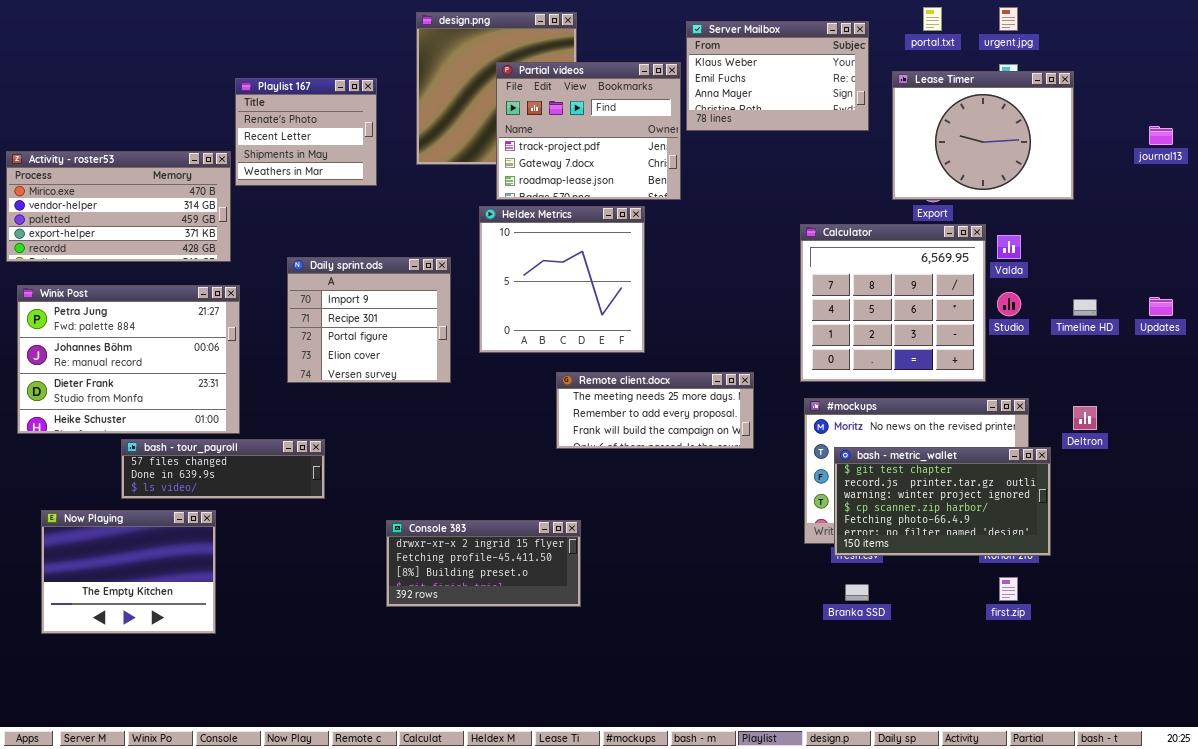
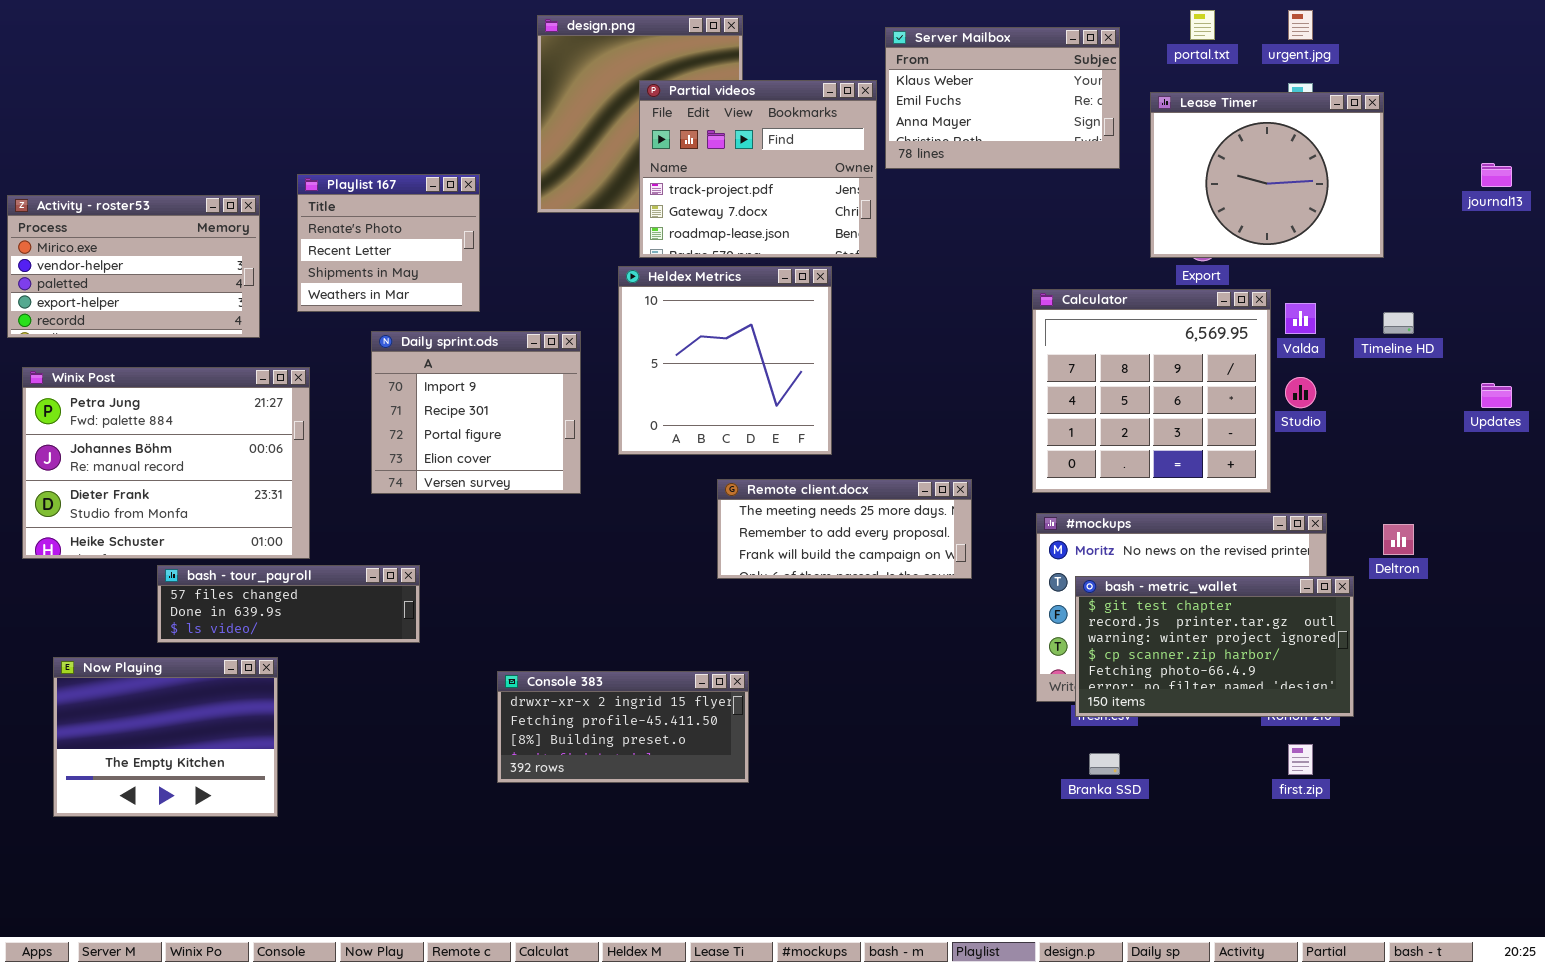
Playlist 167: [235,78,377,186] -> [297,174,480,312], moved
Activity - roster53: [6,151,231,262] -> [7,195,260,338], resized
Timeline HD: [1073,299,1097,316] -> [1383,312,1414,334], moved

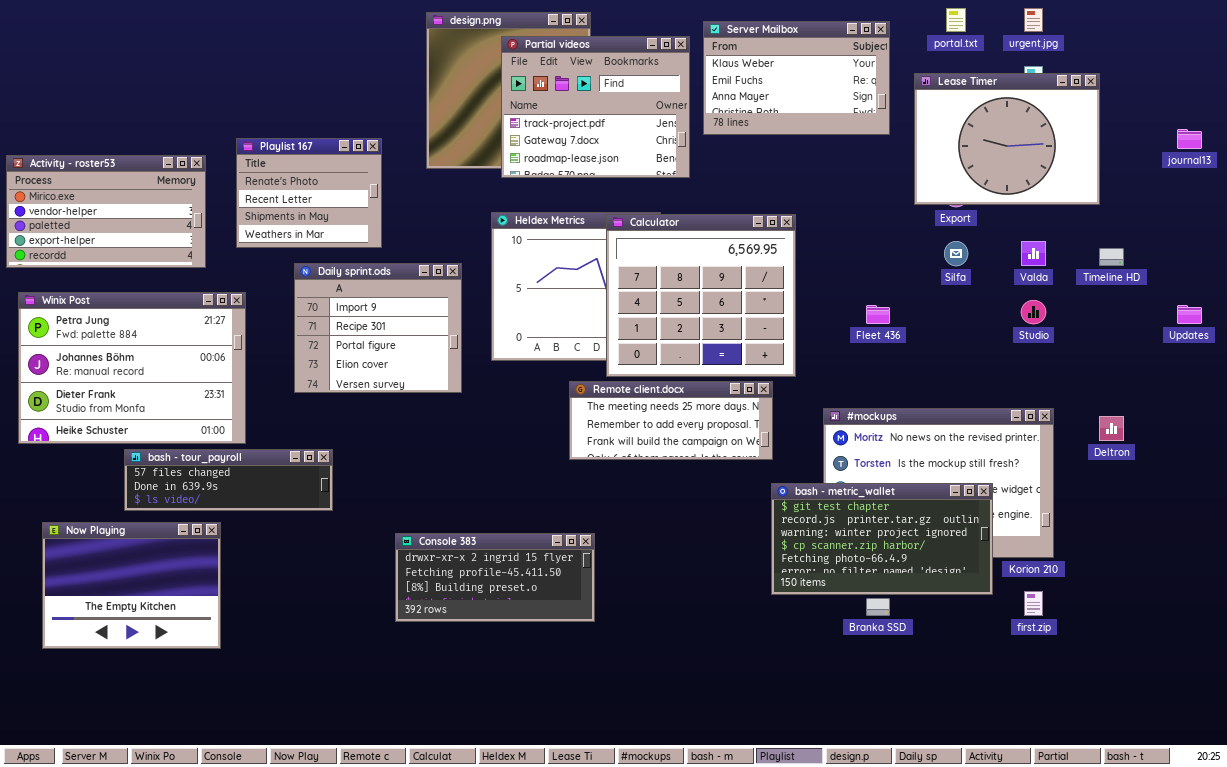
Partial videos: [639,80,877,258] -> [501,36,690,178], moved
Calculator: [1032,289,1271,493] -> [606,214,796,377], moved
bash - metric_wallet: [1075,576,1354,717] -> [771,483,993,595], moved

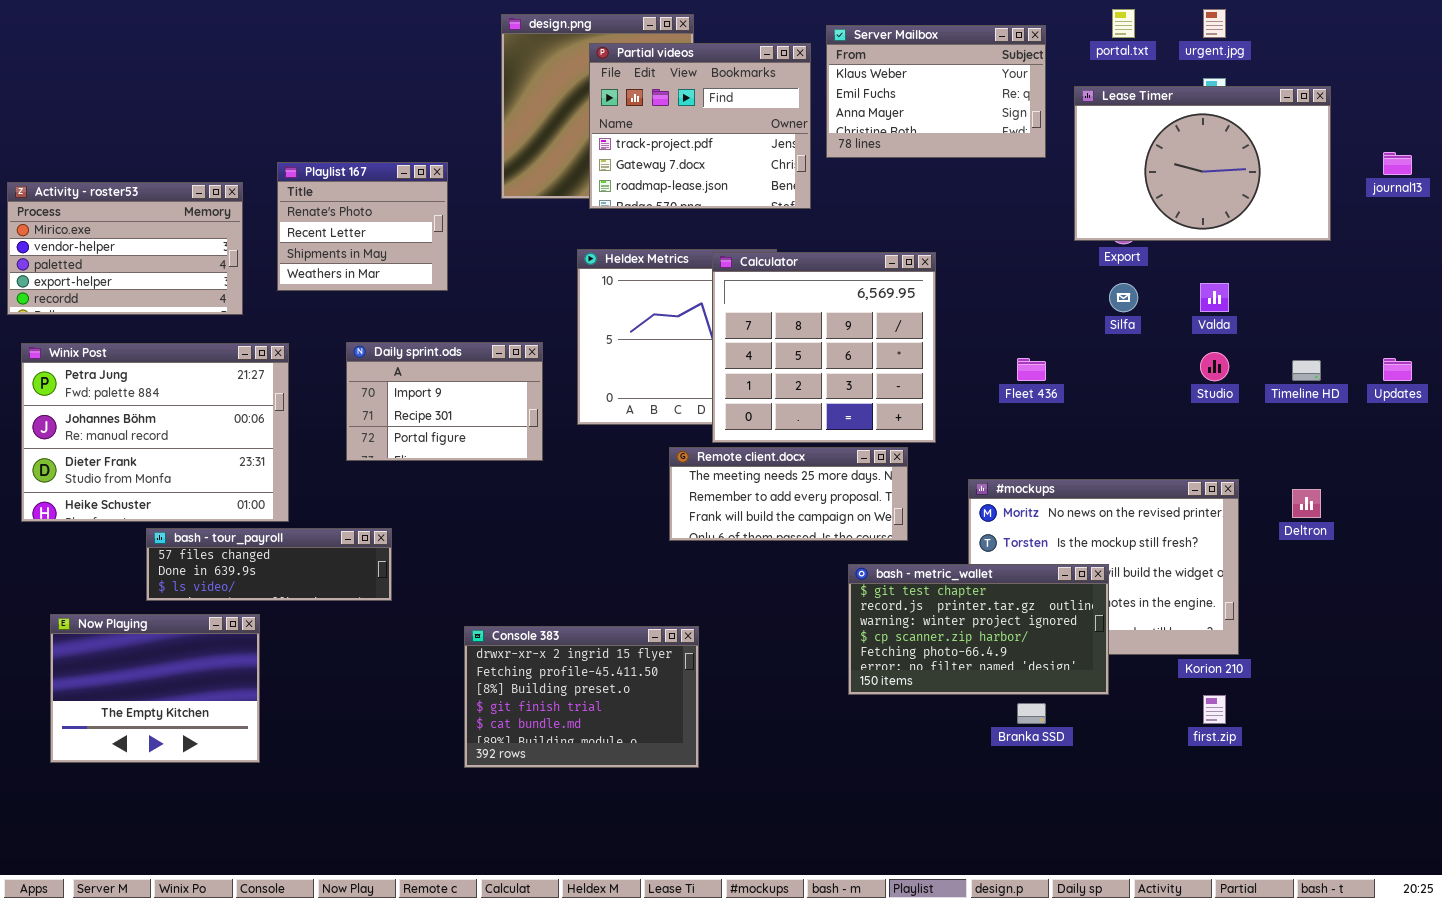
Lease Timer: [914,73,1100,205] -> [1074,86,1331,241], resized
Timeline HD: [1099,248,1124,266] -> [1292,360,1321,381], moved
Daily sprint.ods: [294,263,462,393] -> [346,342,543,461], resized
bash - metric_wallet: [771,483,993,595] -> [848,564,1109,695], moved
Console 383: [395,533,595,622] -> [464,626,699,768], resized

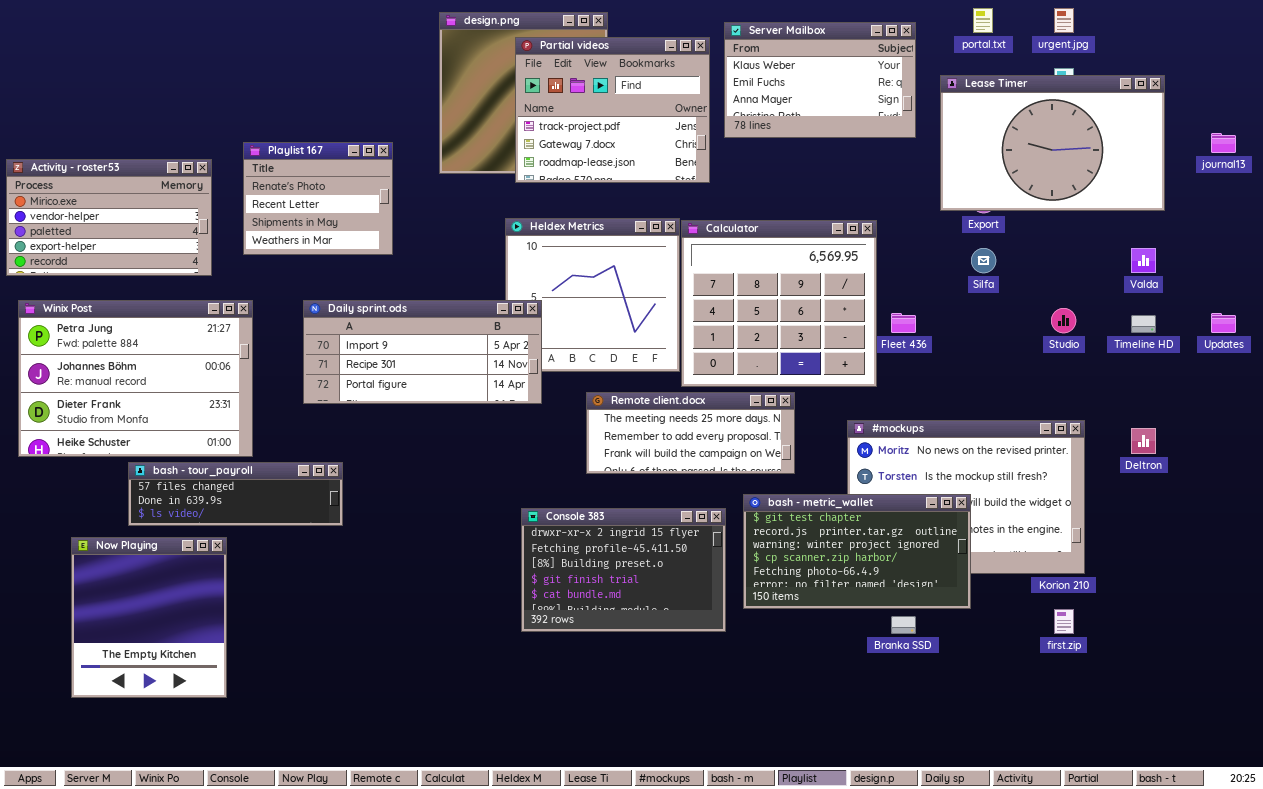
Calculator: [712,252,936,443] -> [681,220,877,387], moved
Valda: [1200,283,1229,312] -> [1131,248,1156,273], moved
Daily sprint.ods: [346,342,543,461] -> [303,300,542,404], resized
Now Playing: [50,614,260,763] -> [71,537,227,698], resized
Console 383: [464,626,699,768] -> [521,508,726,632], moved

